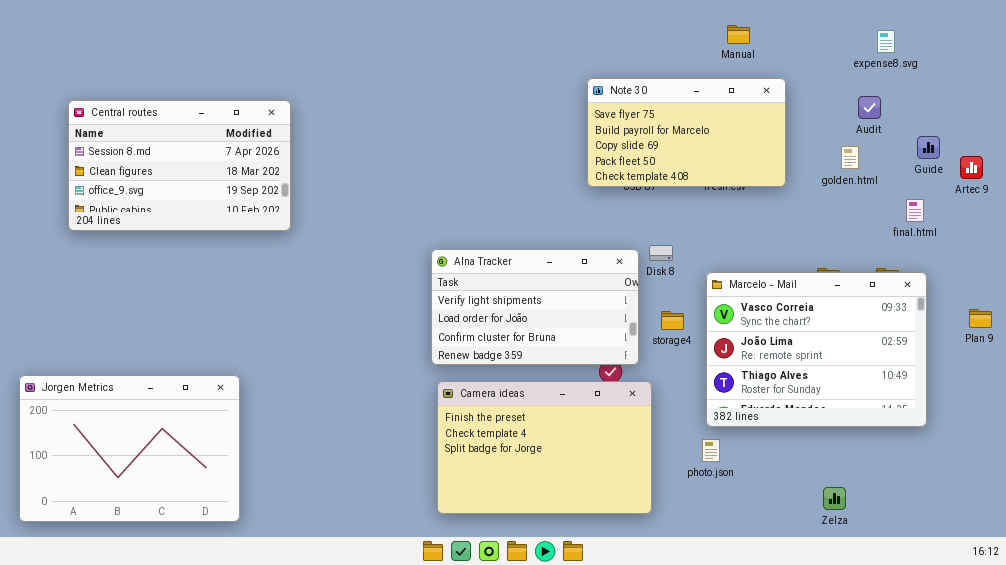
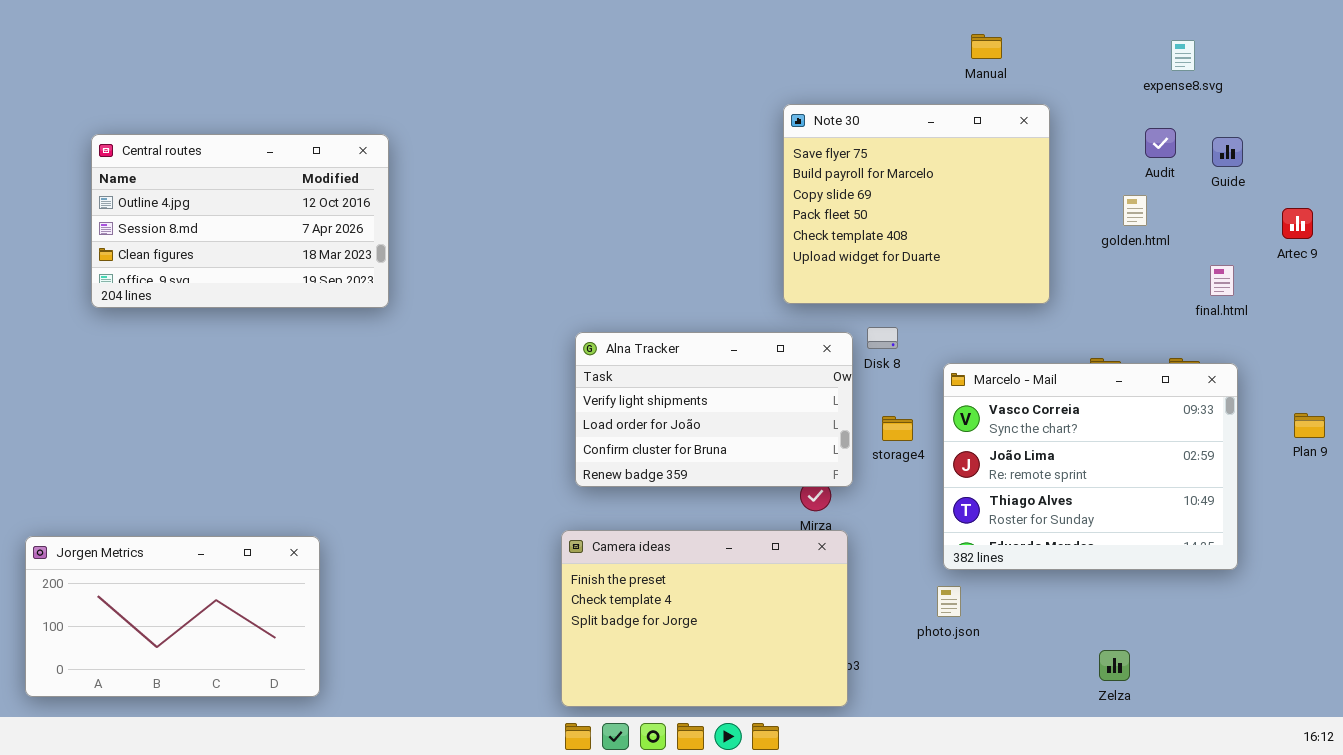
Note 30: [587,78,786,187] -> [783,104,1050,304], resized
Central routes: [68,100,291,231] -> [91,134,389,308], scrolled up 1 row
Guide: [917,136,940,159] -> [1212,137,1243,167], moved
Jorgen Metrics: [19,375,240,522] -> [25,536,320,697], resized
Camera ideas: [437,381,652,514] -> [561,530,848,707], moved

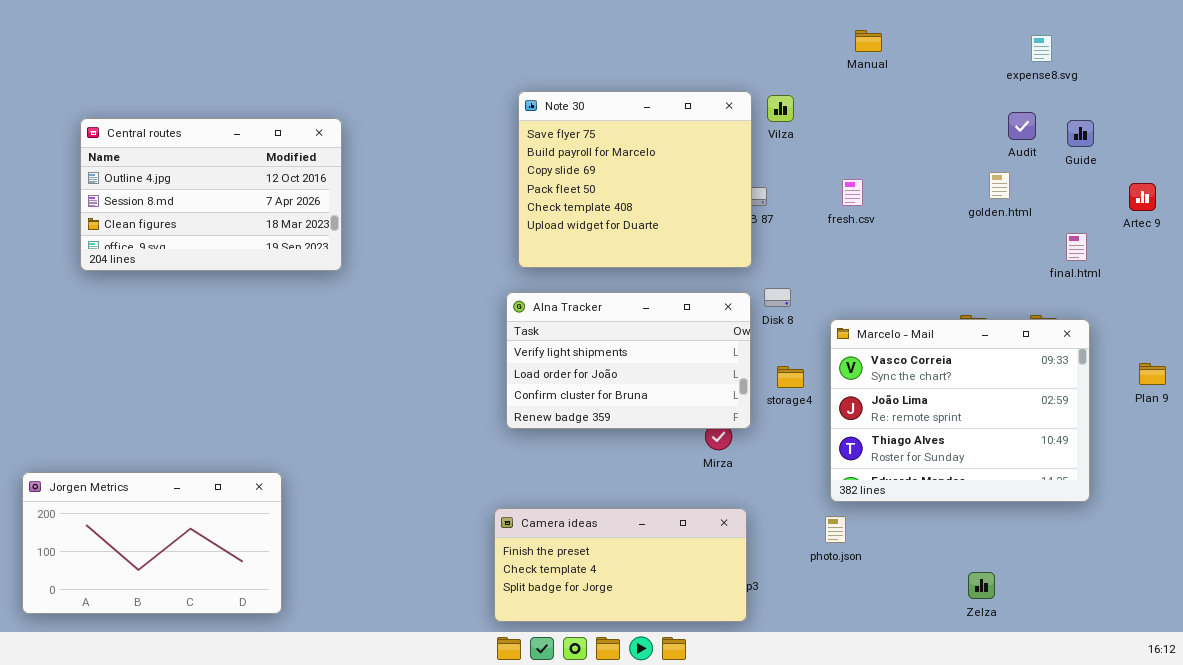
Note 30: [783,104,1050,304] -> [518,91,752,268], moved
Camera ideas: [561,530,848,707] -> [494,508,747,622], resized

